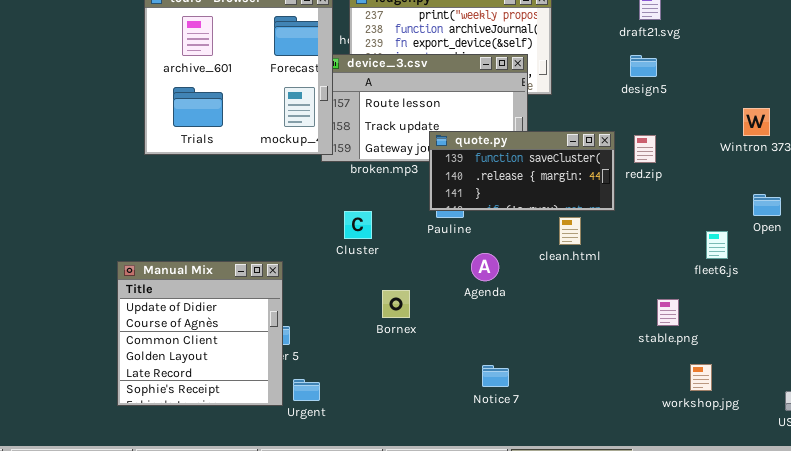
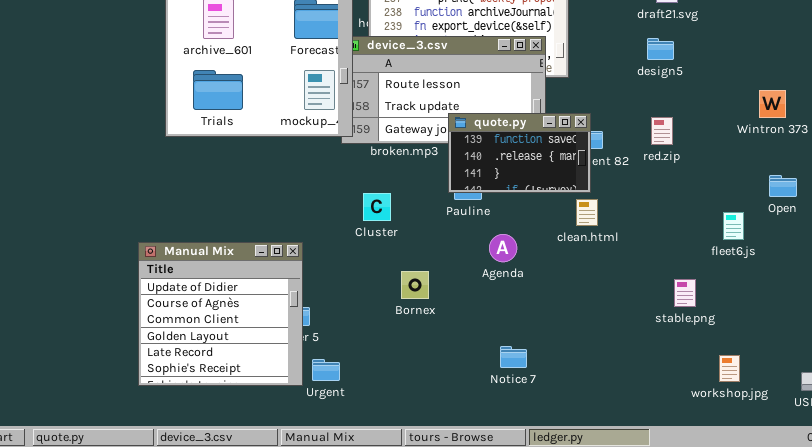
quote.py: [429,131,615,211] -> [448,113,591,193], resized
workshop.jpg: [690,364,712,391] -> [719,355,740,382], moved

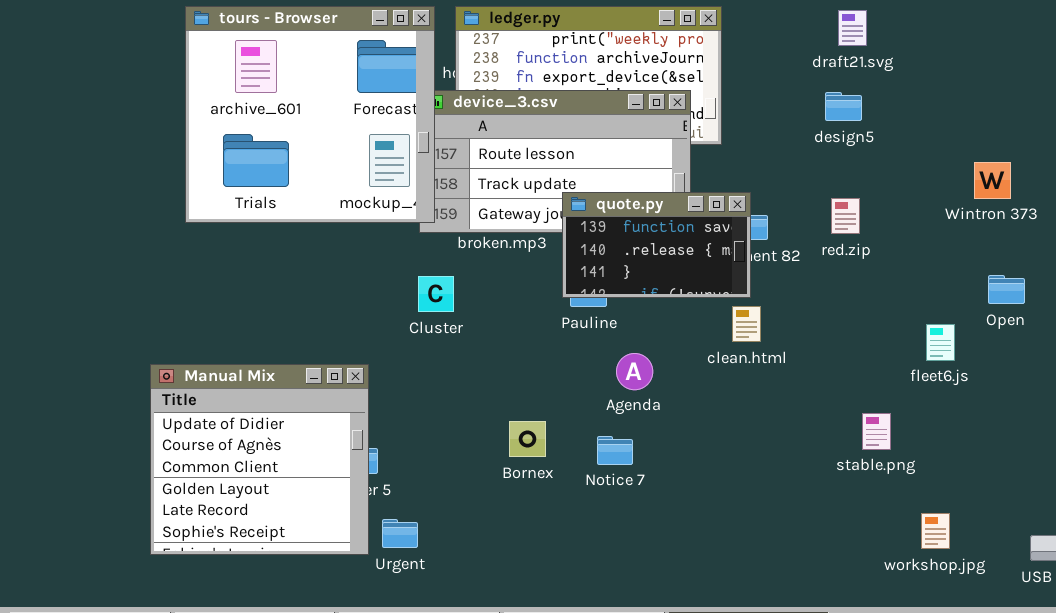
Cluster: [363,193,391,221] -> [418,276,454,312], moved
Bornex: [401,271,429,299] -> [509,421,546,457], moved
Notice 7: [500,346,527,368] -> [597,436,633,465], moved

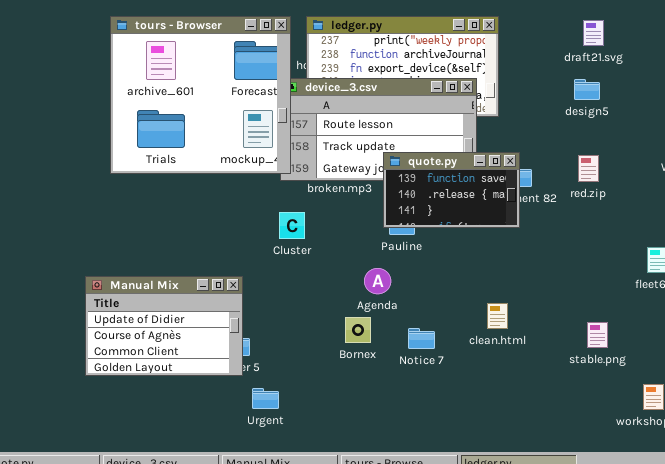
clean.html: [732,306,761,342] -> [487,303,508,329], moved
Agenda: [616,353,653,390] -> [364,268,391,294], moved
Manual Mix: [150,364,369,555] -> [85,276,243,376], resized
stable.png: [862,413,891,450] -> [587,322,608,348], moved

